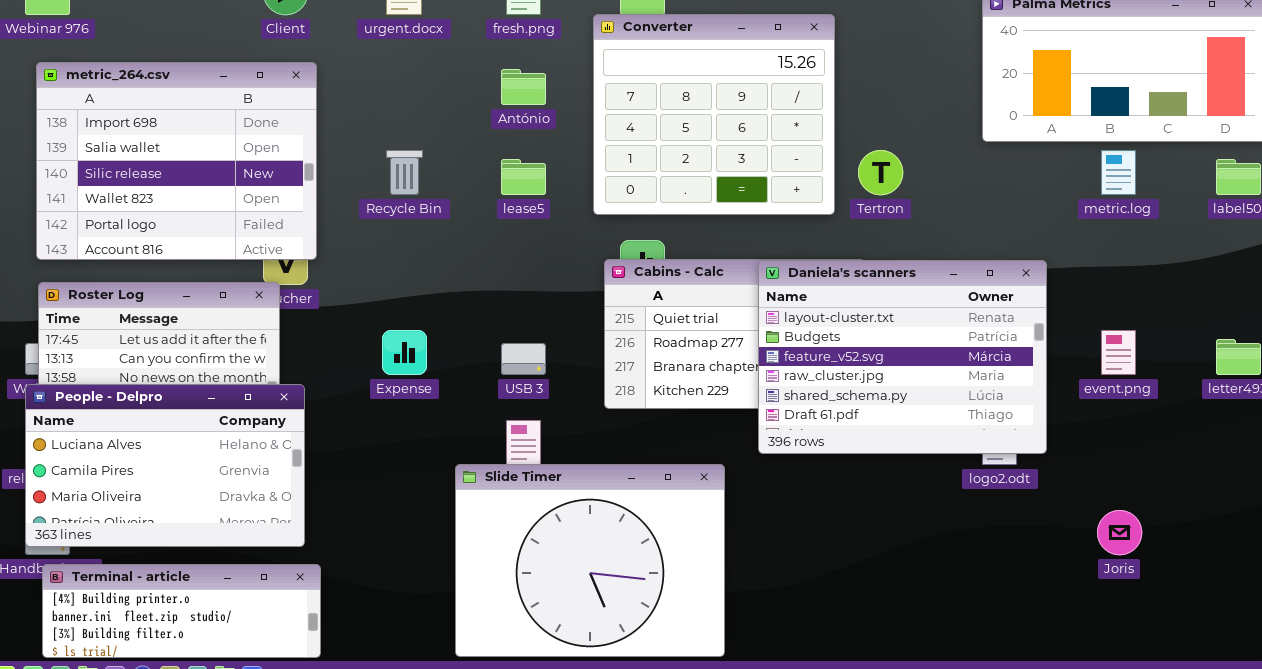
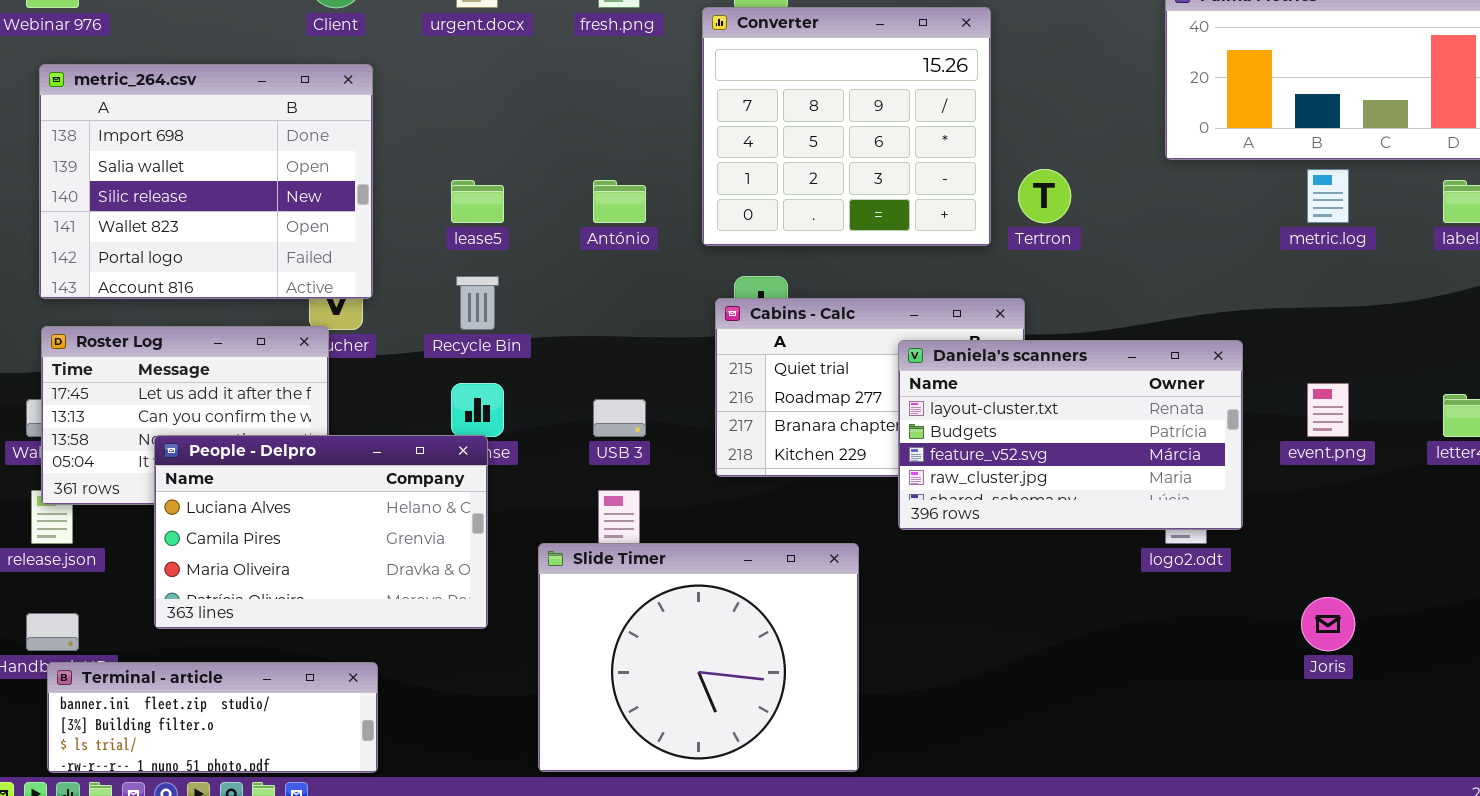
António: [501,69,546,105] -> [593,180,646,223], moved
Recycle Bin: [386,150,423,195] -> [456,276,499,330], moved
lease5: [501,159,546,195] -> [451,180,504,223], moved
Daniela's scanners: [758,260,1047,454] -> [898,340,1243,530], resized
People - Delpro: [25,384,305,547] -> [154,435,488,629], moved
Terminal - article: [42,564,321,658] -> [47,662,378,773], scrolled down 1 row

